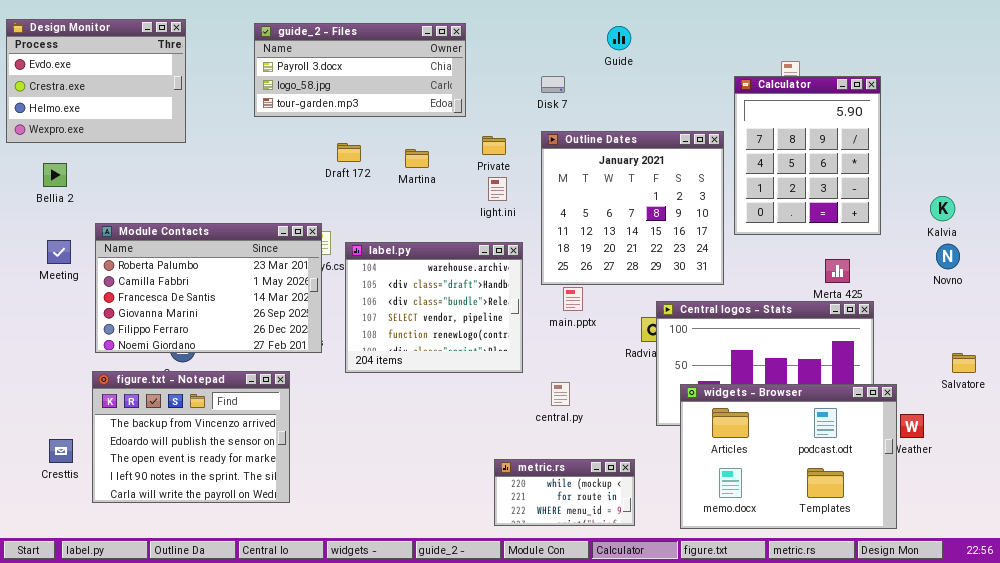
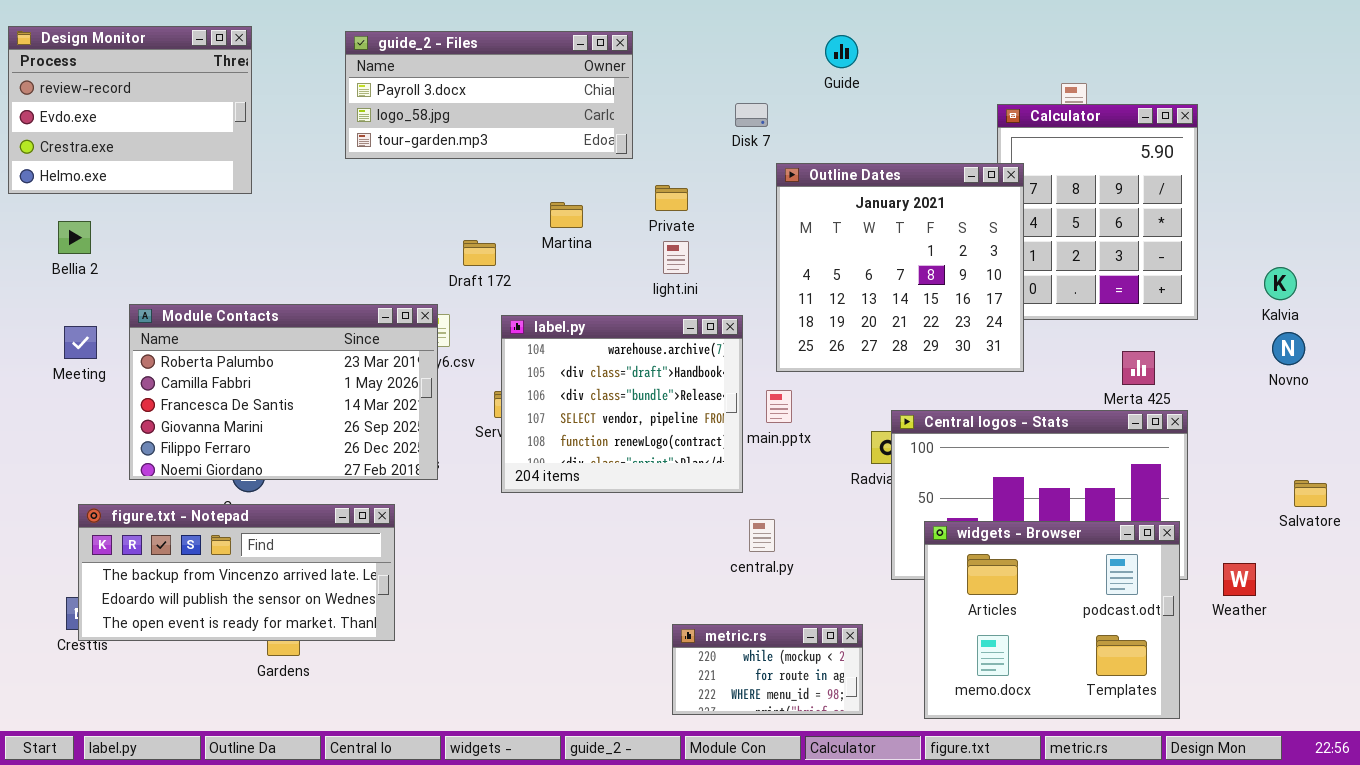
Design Monitor: [6,19,186,143] -> [8,26,252,194], scrolled up 1 row
Outline Dates: [541,131,724,285] -> [776,163,1024,372], moved
Draft 172: [337,143,361,162] -> [463,240,496,266], moved
label.py: [345,242,523,373] -> [501,315,743,493], moved
figure.txt - Notepad: [92,371,290,503] -> [78,504,395,641], resized
widgets - Browser: [680,384,897,529] -> [924,521,1180,719], resized

